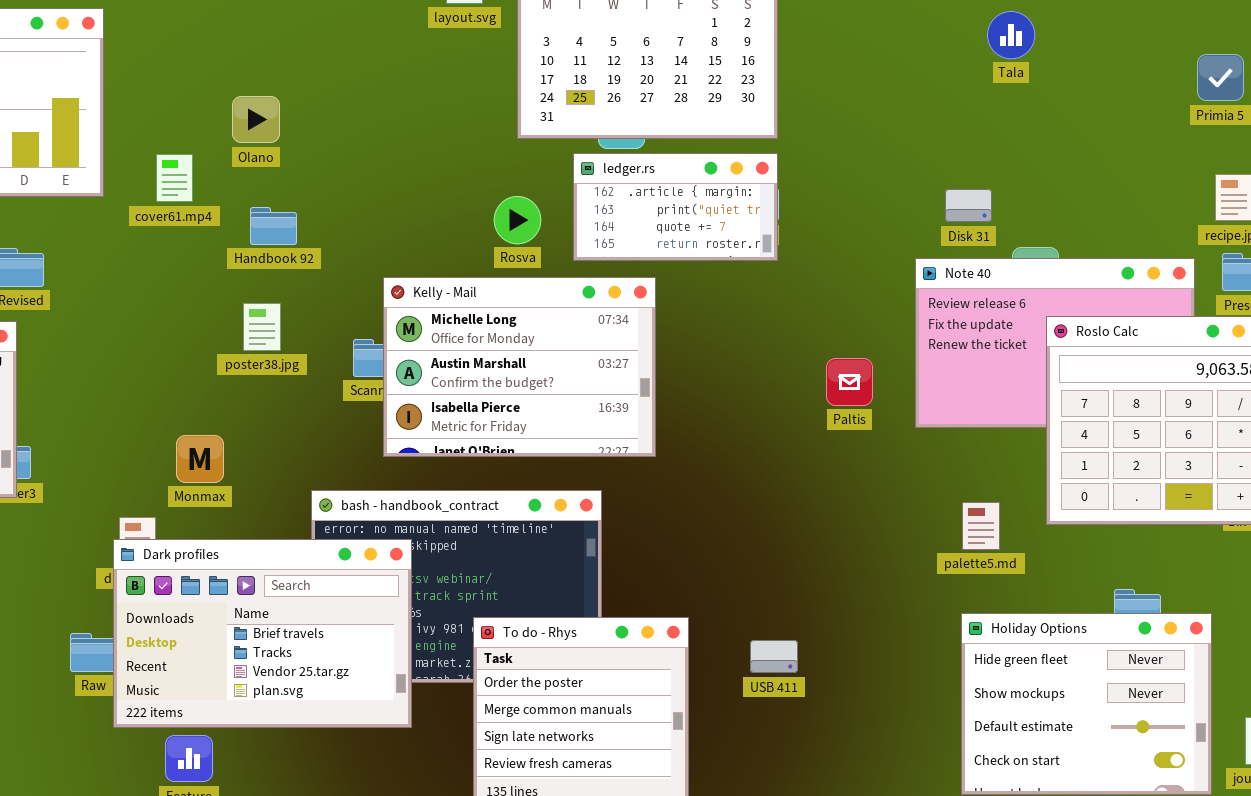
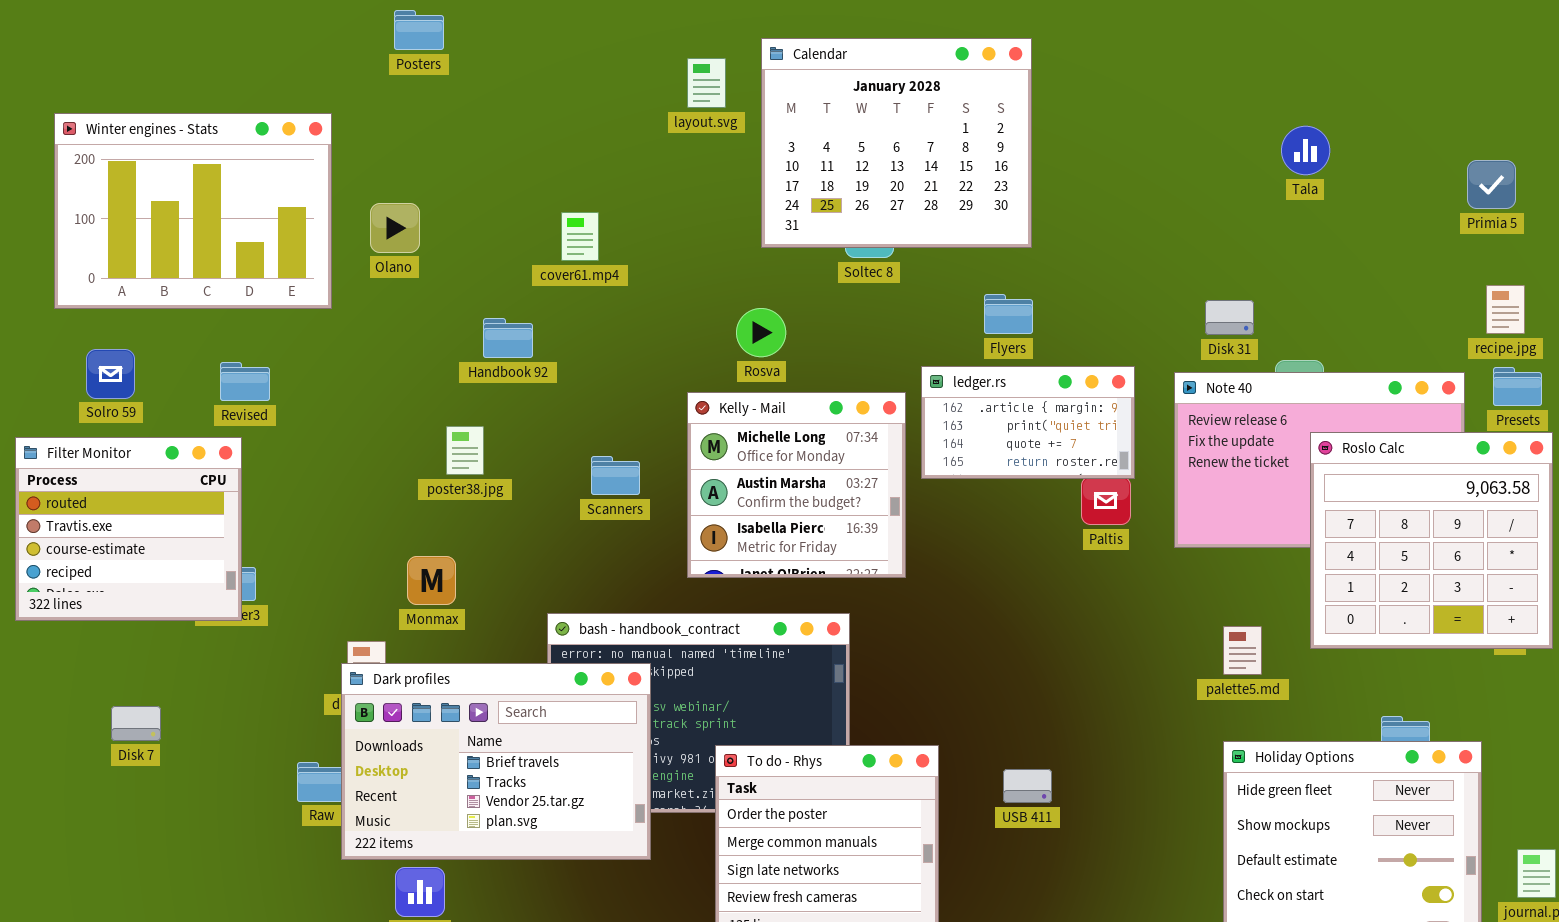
Tala: [987,11,1035,59] -> [1281,126,1330,175], moved
Olano: [232,96,280,143] -> [370,203,420,253], moved
ledger.rs: [573,153,778,261] -> [921,366,1135,479], moved
cover61.mp4: [156,154,193,202] -> [561,212,599,261], moved
Kelly - Mail: [383,277,656,457] -> [687,392,906,578], resized
poster38.jpg: [243,303,281,351] -> [446,426,484,475], moved

